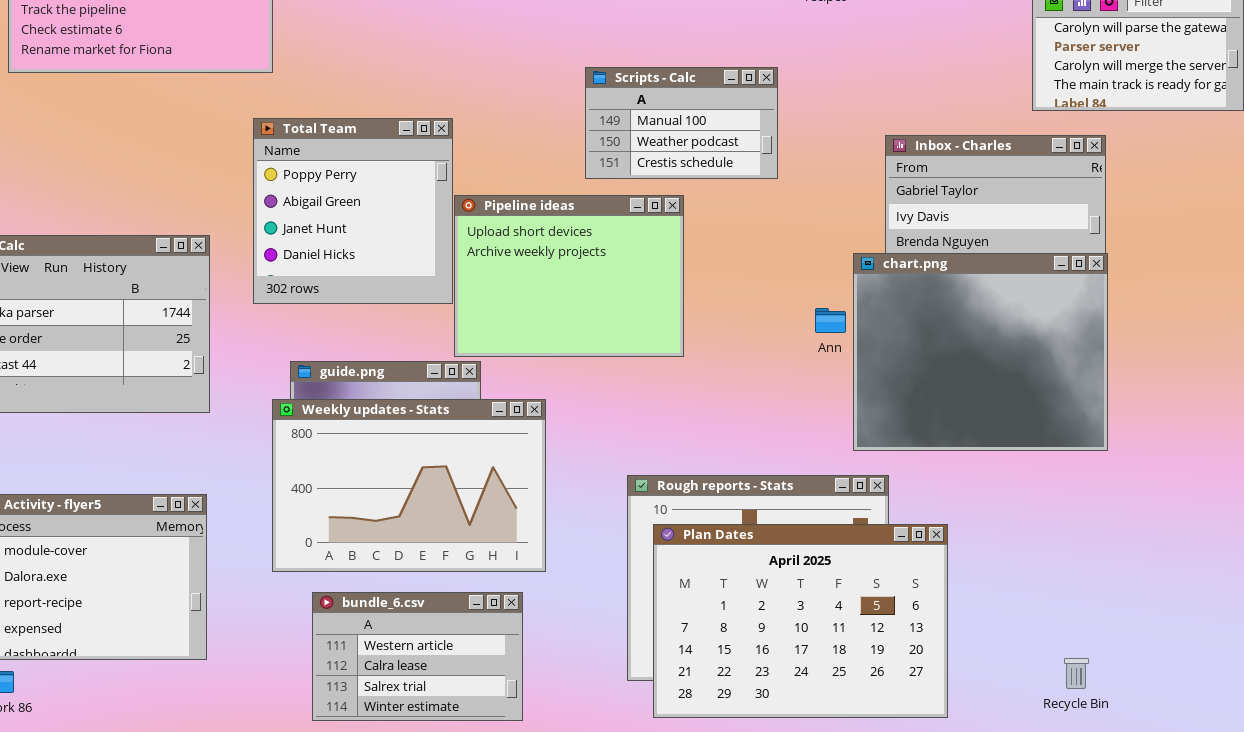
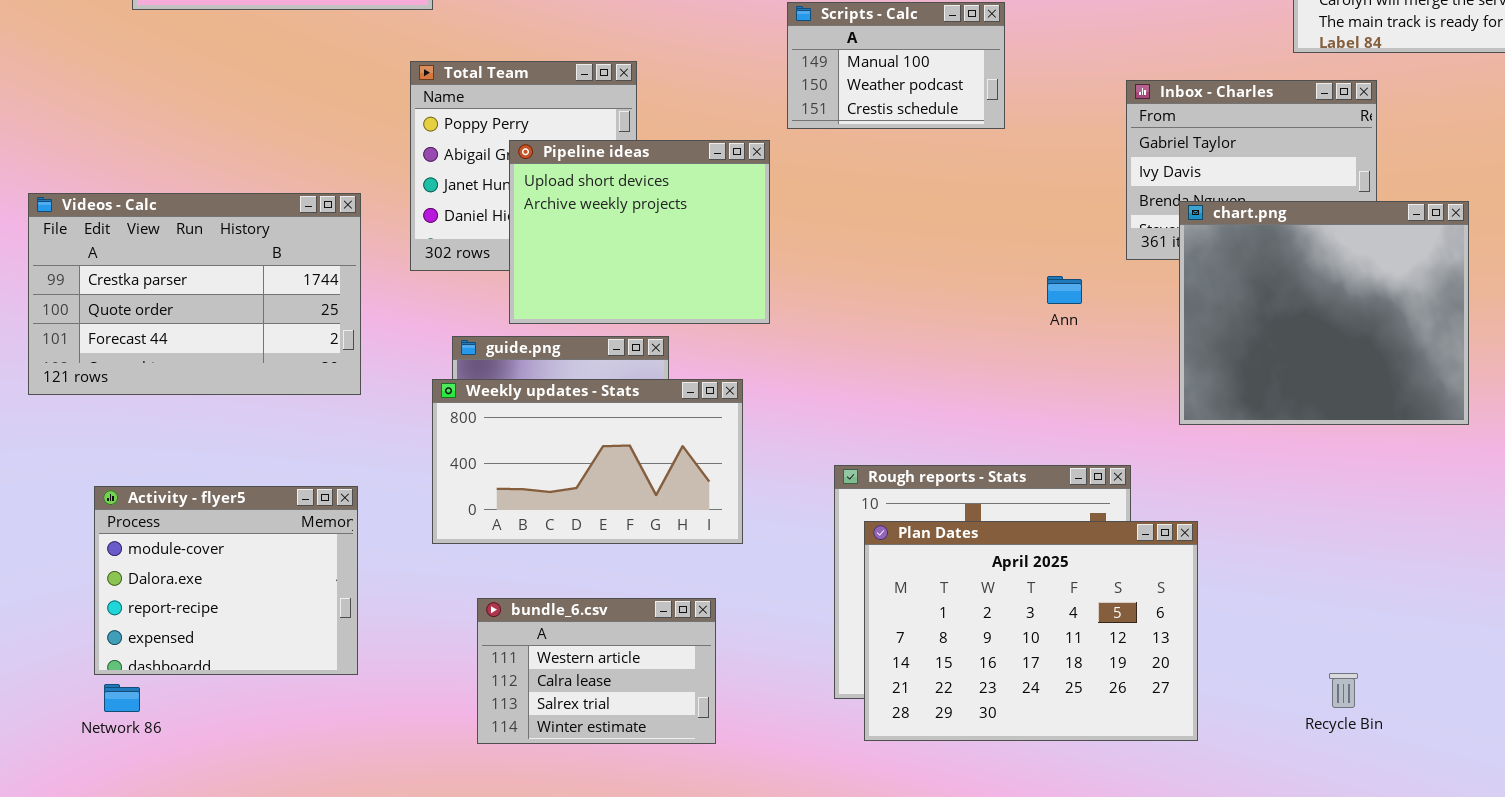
Pipeline ideas: [454,195,684,357] -> [509,140,770,324], moved
chart.png: [853,253,1108,451] -> [1179,201,1469,425], moved
Weekly updates - Stats: [272,399,546,572] -> [432,379,743,544], resized

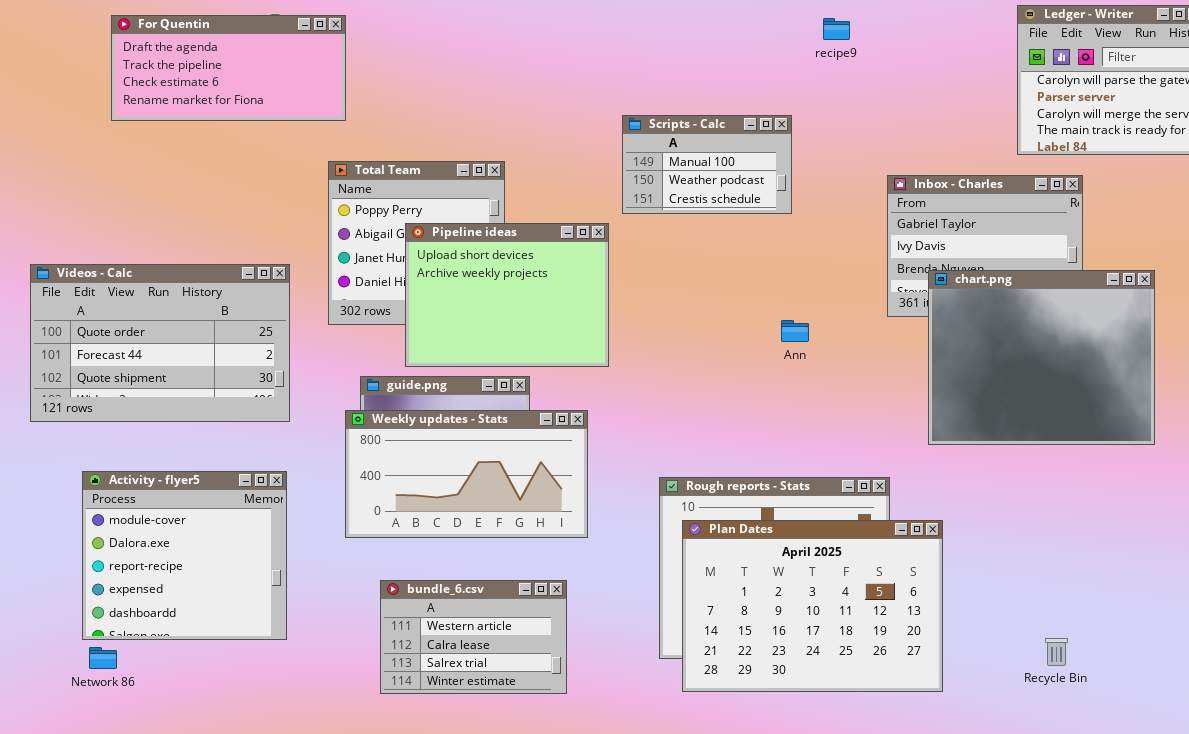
Videos - Calc: [28,193,361,395] -> [30,264,290,422], scrolled down 1 row
Ann: [1047,276,1082,304] -> [781,320,809,342], moved
Activity - flyer5: [94,486,358,675] -> [82,471,287,640], resized

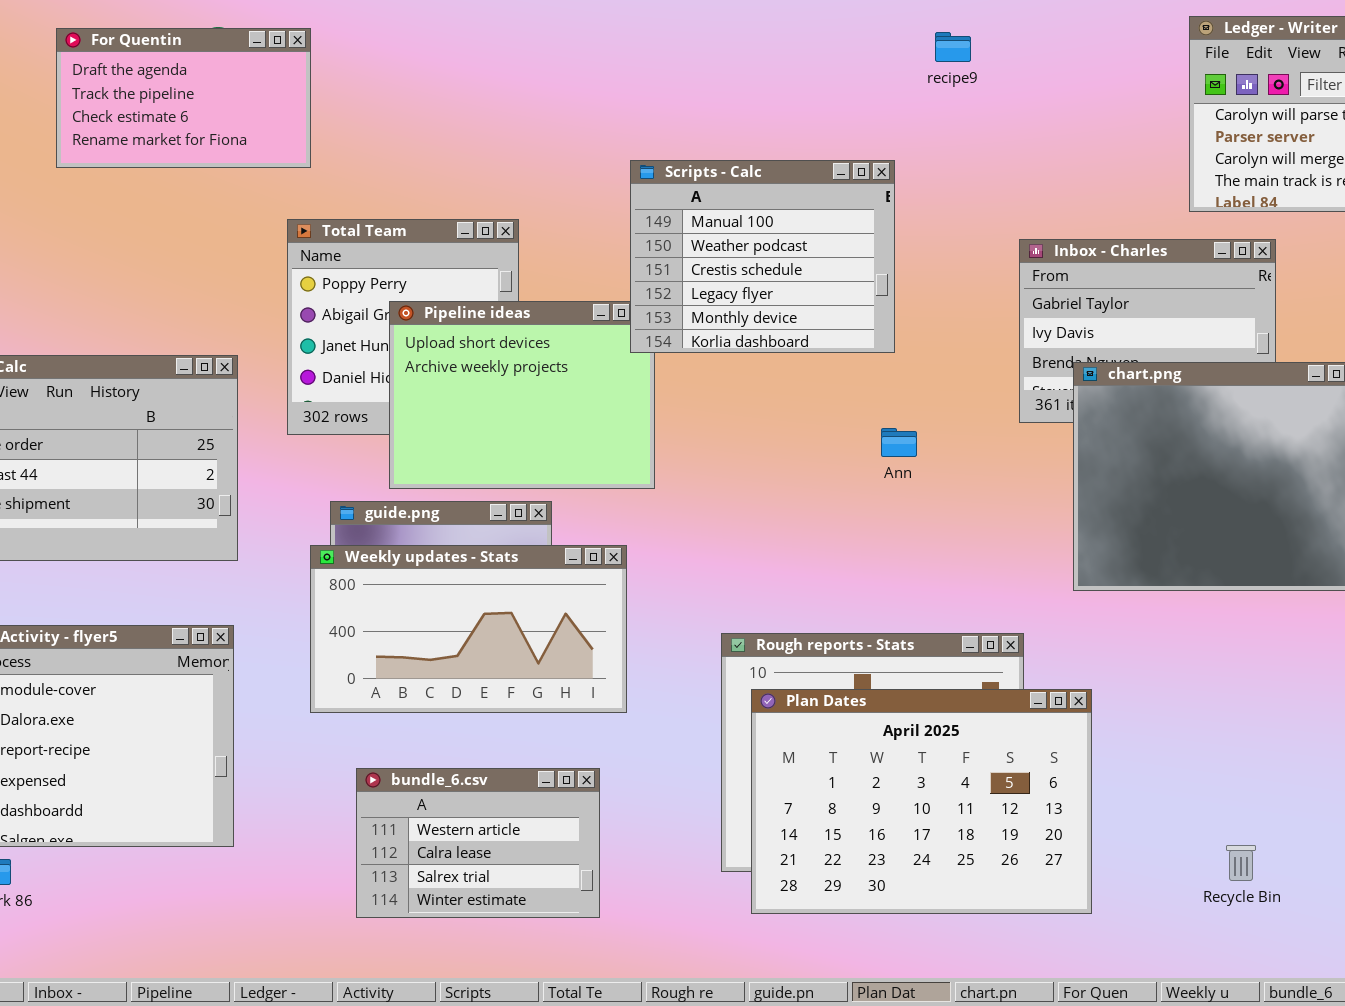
For Quentin: [111,15,346,121] -> [56,28,311,168], resized
Scripts - Calc: [622,115,792,214] -> [630,160,895,353], resized

